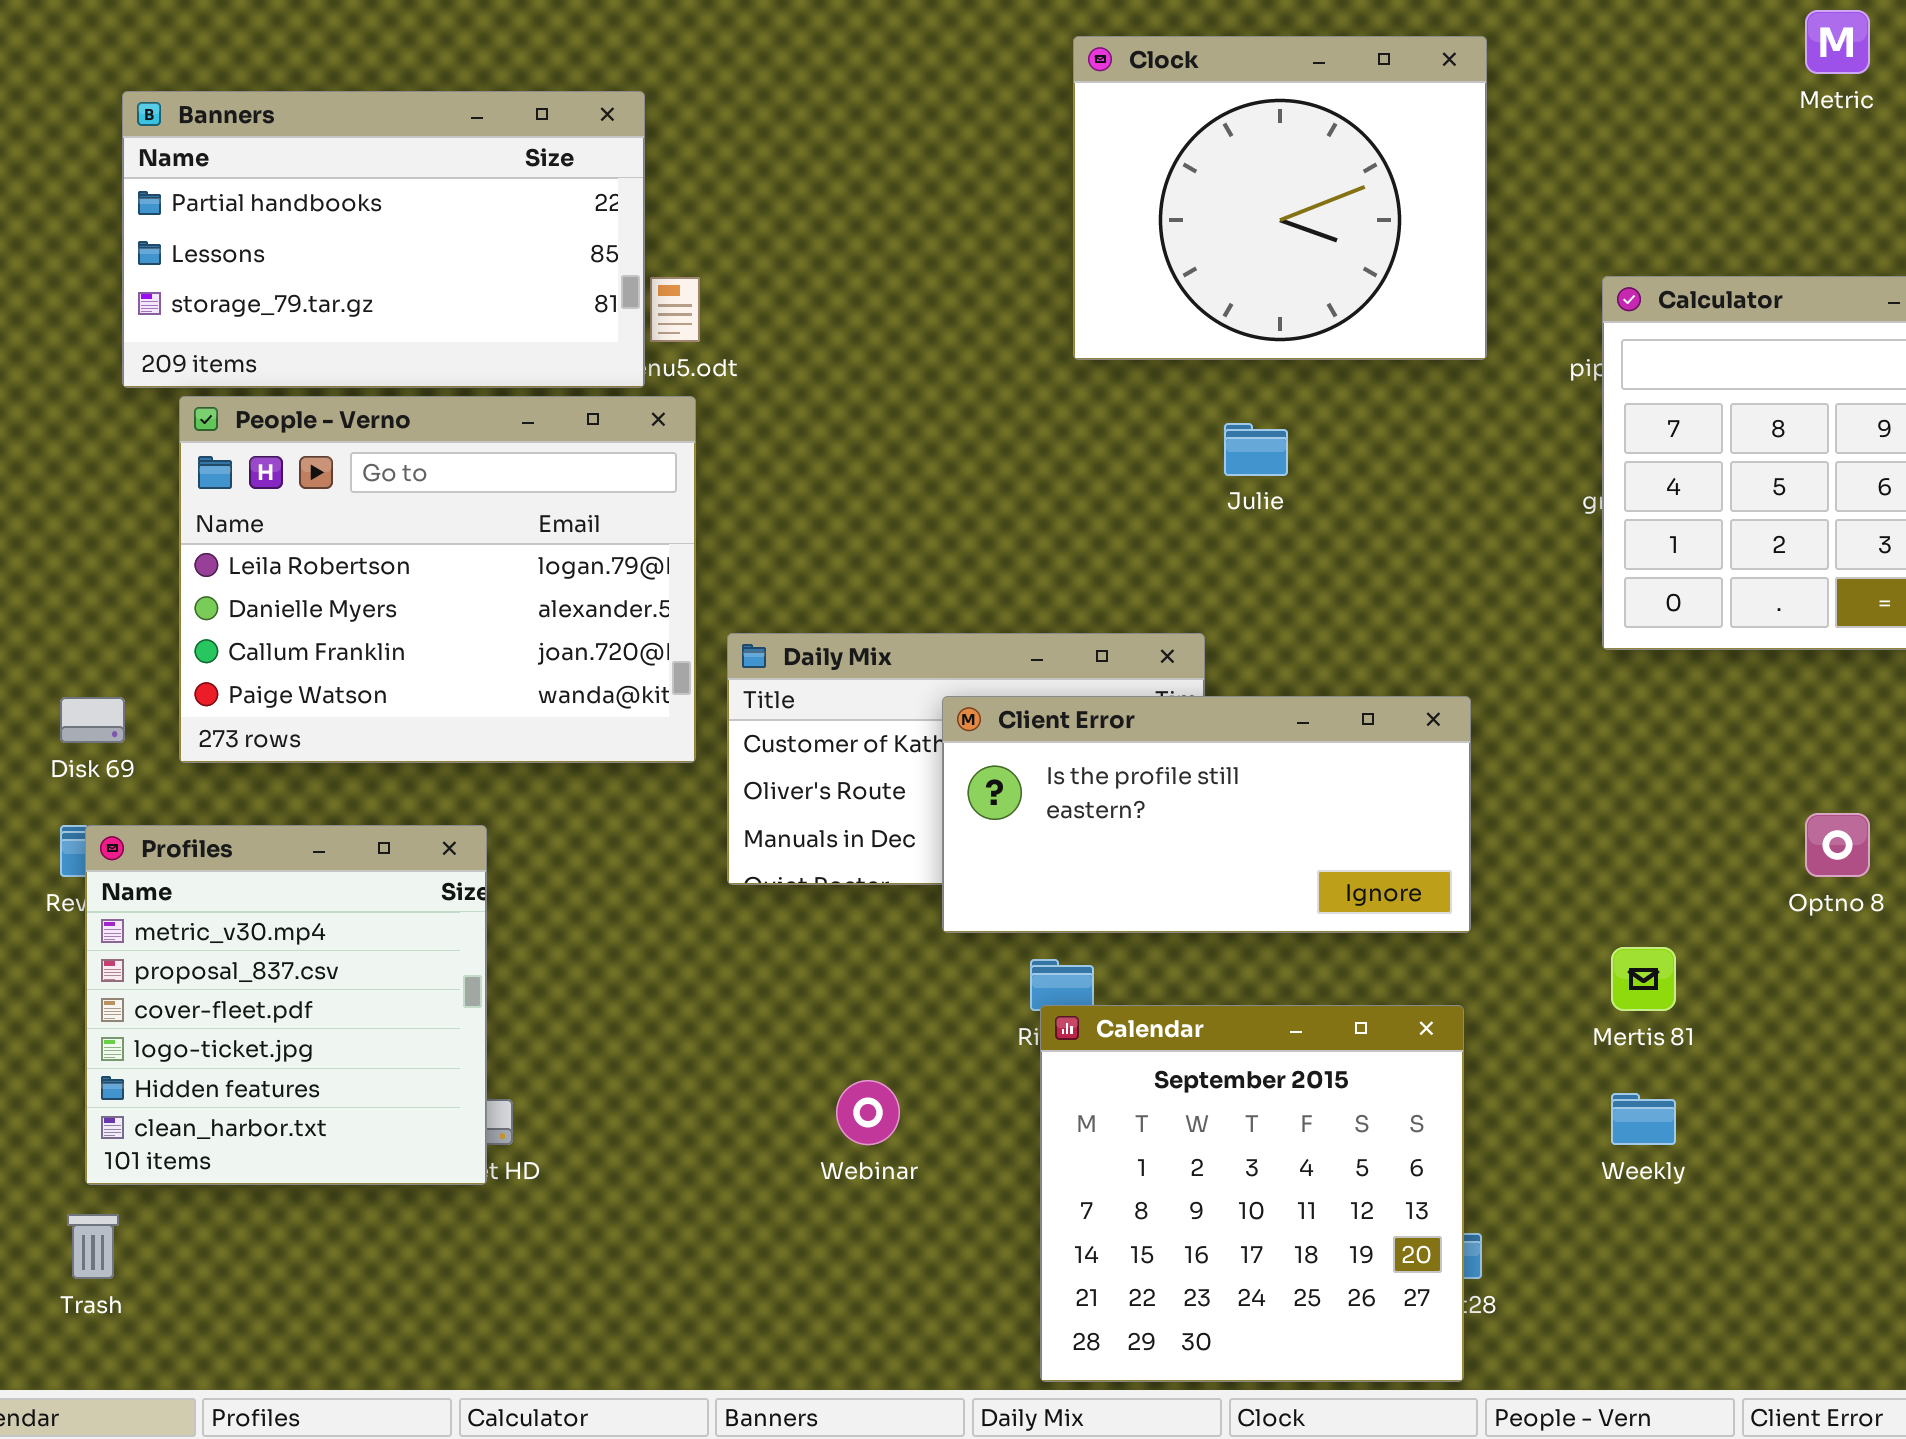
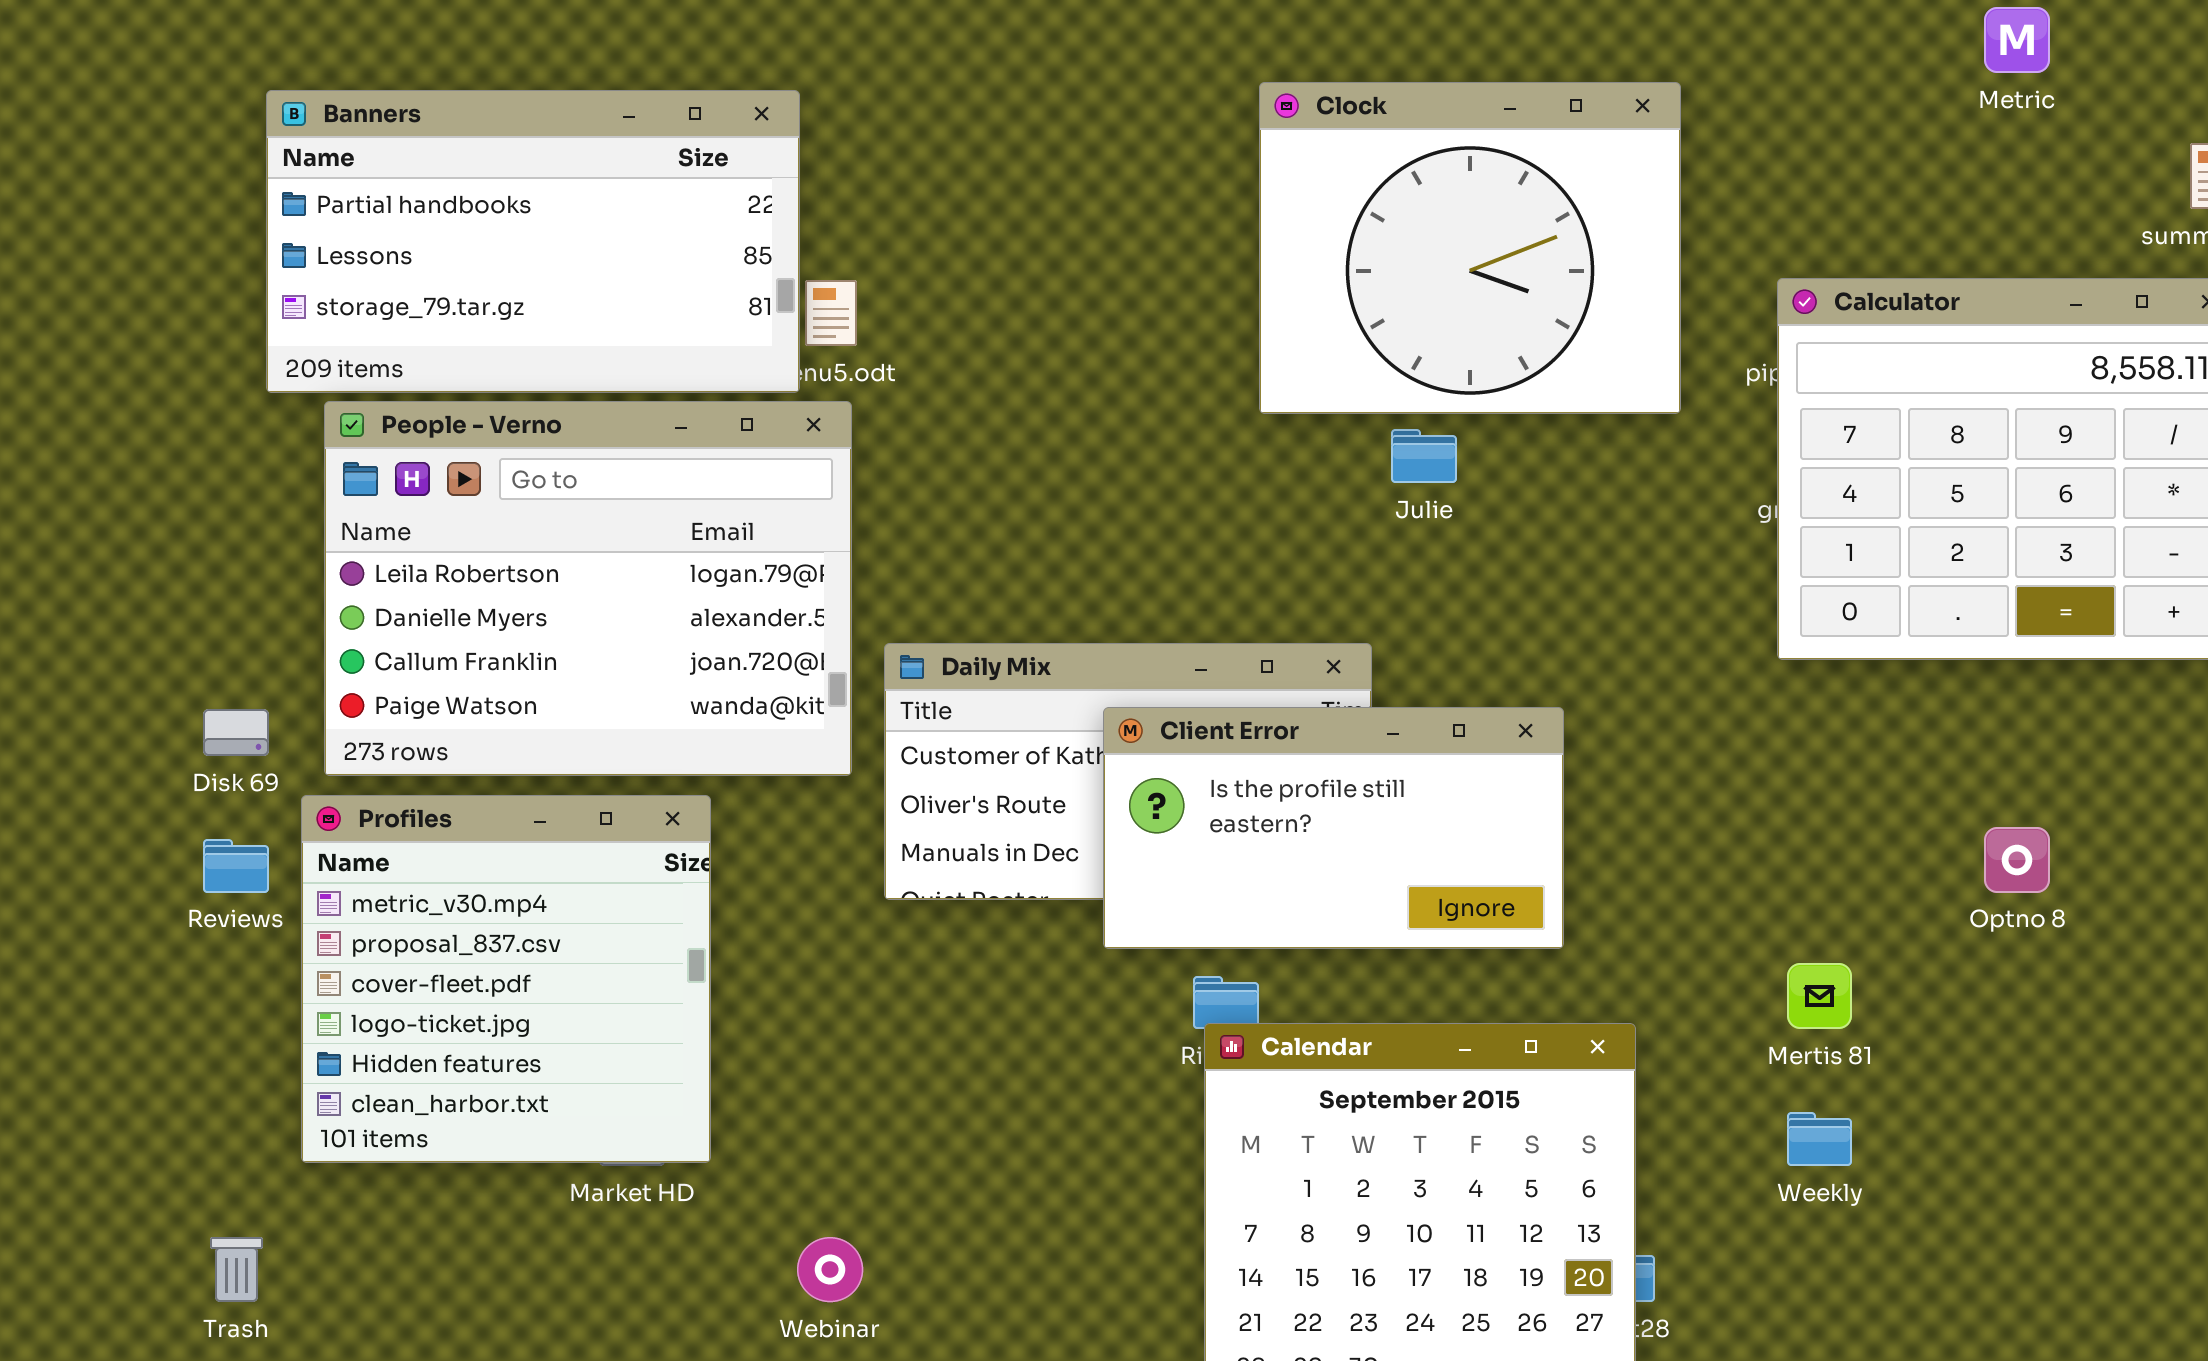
Clock: [1073,36,1487,360] -> [1259,82,1681,414], moved
Client Error: [942,696,1471,933] -> [1103,707,1564,949], resized
Profiles: [85,825,487,1185] -> [301,795,711,1163], moved
Webinar: [836,1080,900,1145] -> [797,1237,863,1302], moved

